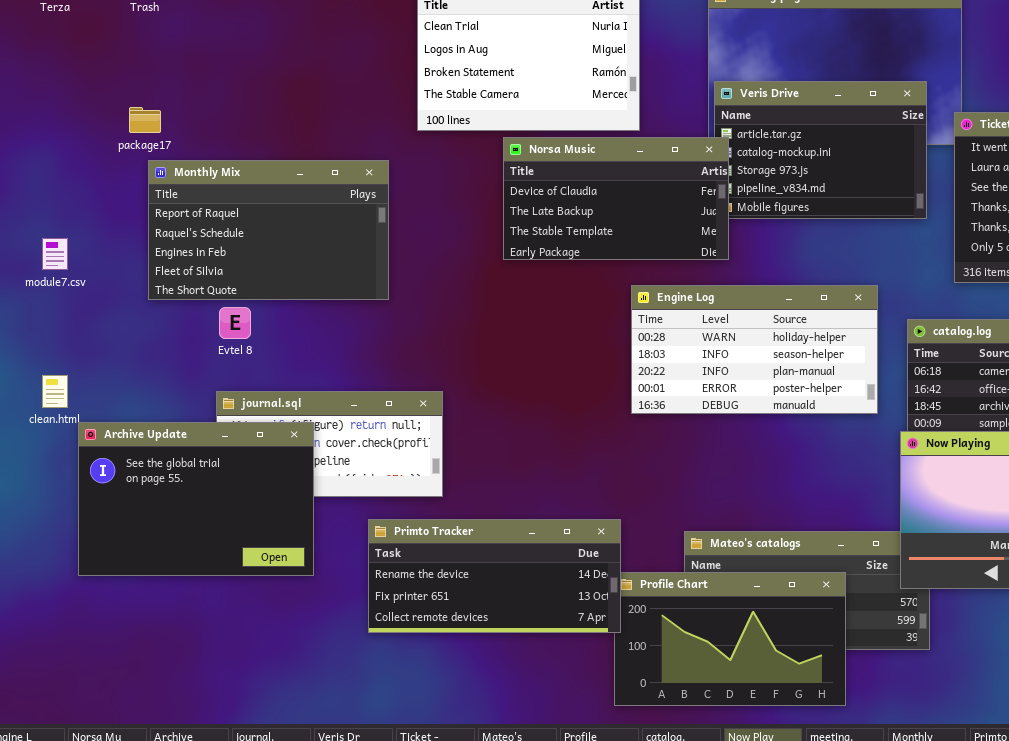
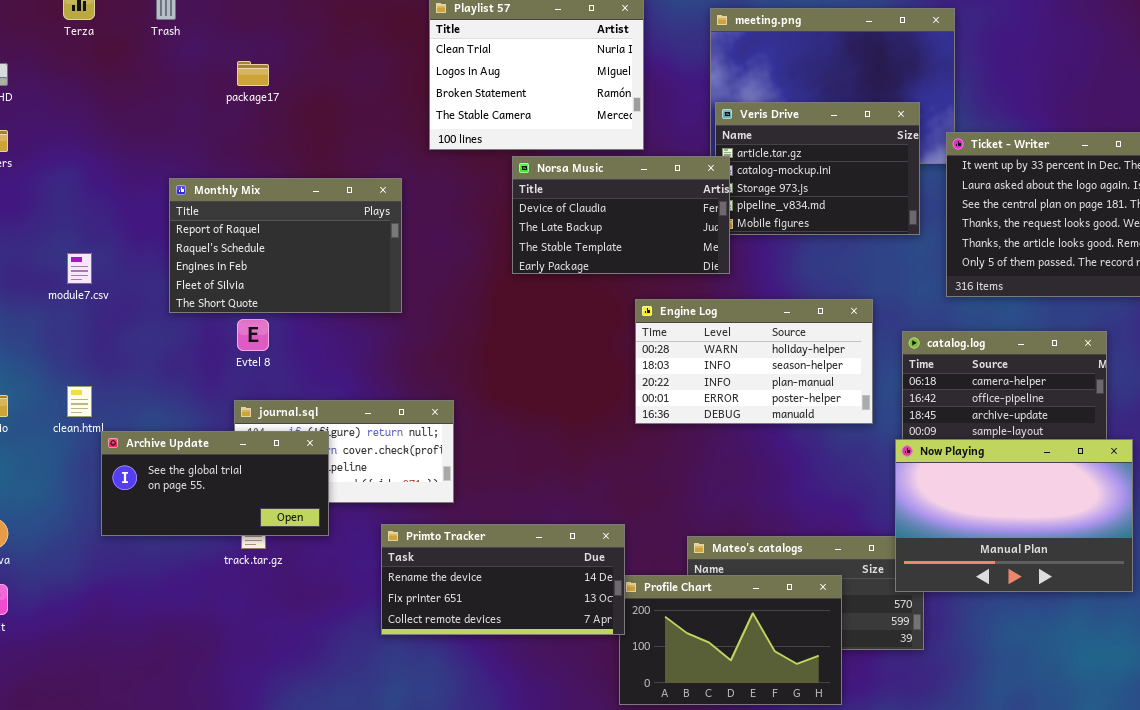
package17: [129,107,161,133] -> [237,61,269,86], moved
Archive Update: [78,422,314,576] -> [101,431,329,536], resized

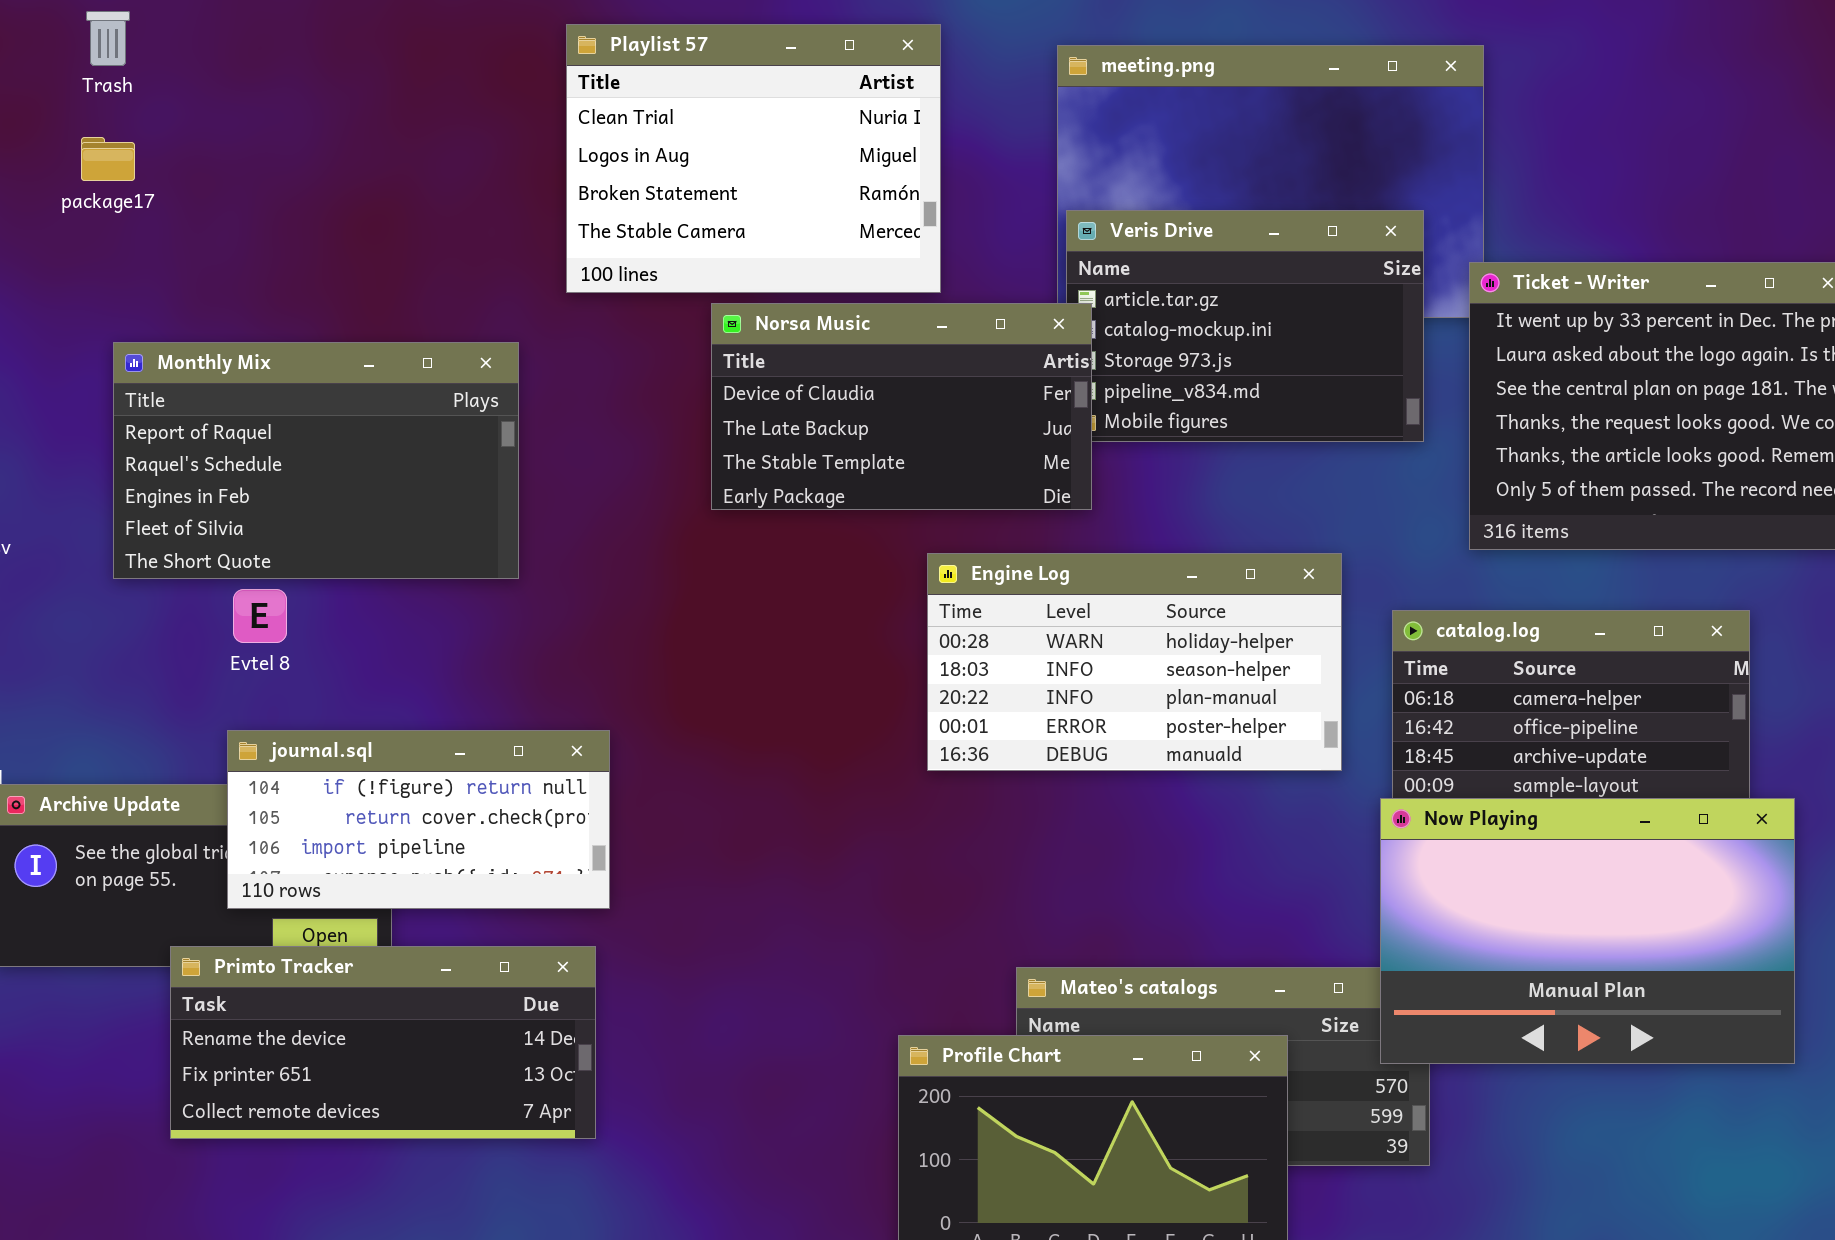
package17: [237,61,269,86] -> [81,137,135,181], moved
journal.sql: [234,400,454,503] -> [227,730,610,909], raised
Primto Tracker: [381,524,625,635] -> [170,946,596,1139], moved

